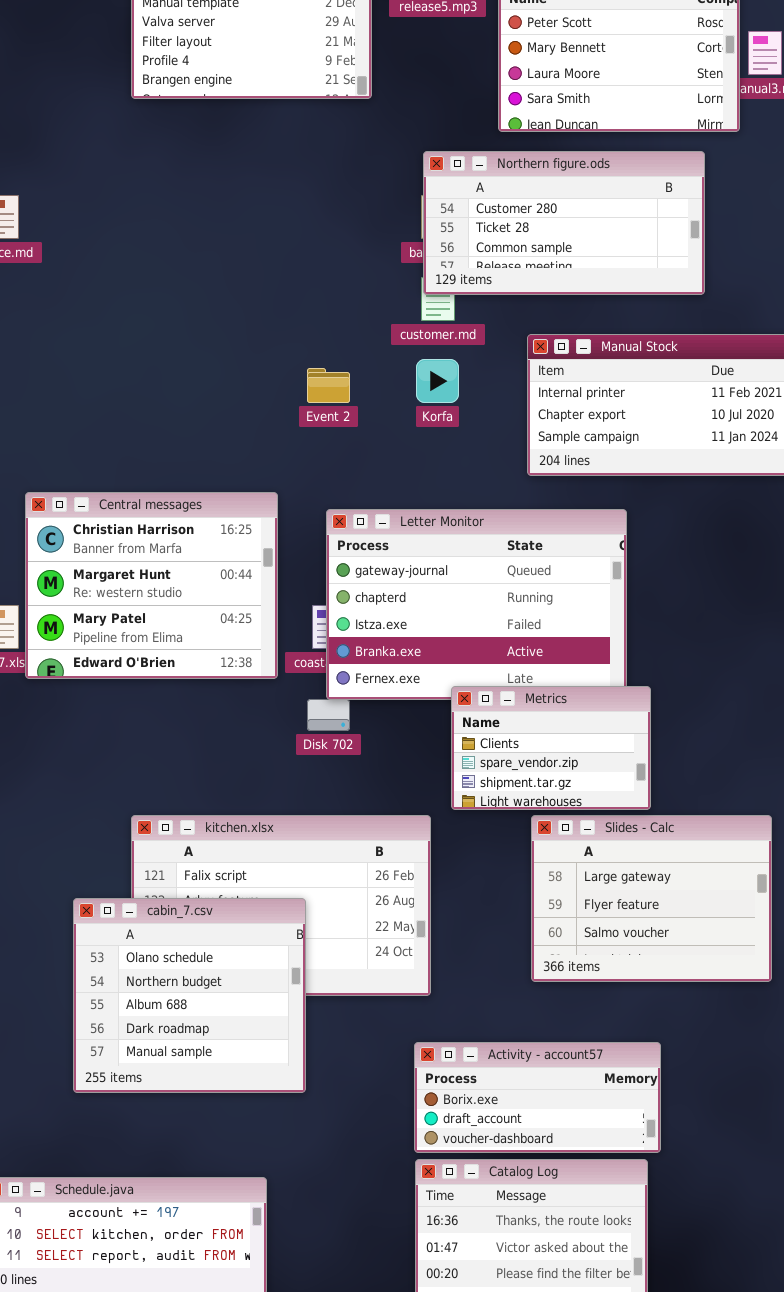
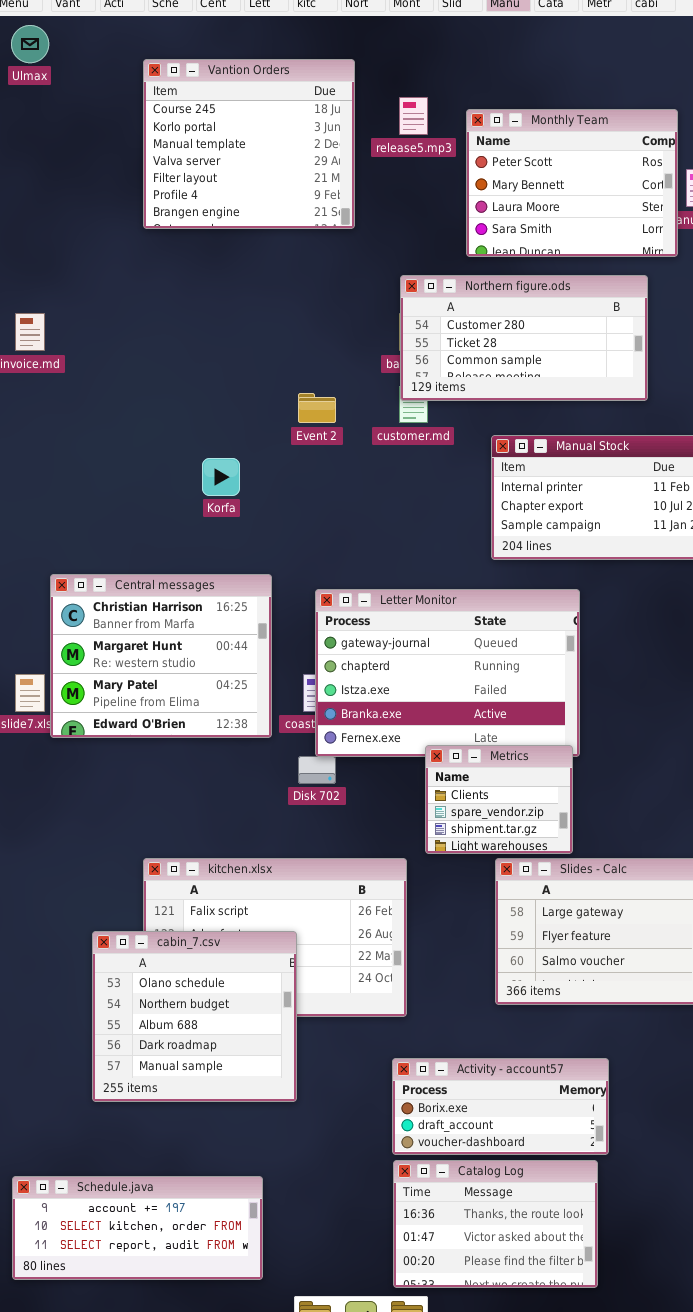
Korfa: [416,359,459,403] -> [202,458,240,496], moved
Event 2: [307,368,350,403] -> [298,393,336,423], moved
Metrics: [451,686,651,810] -> [425,745,573,854], resized

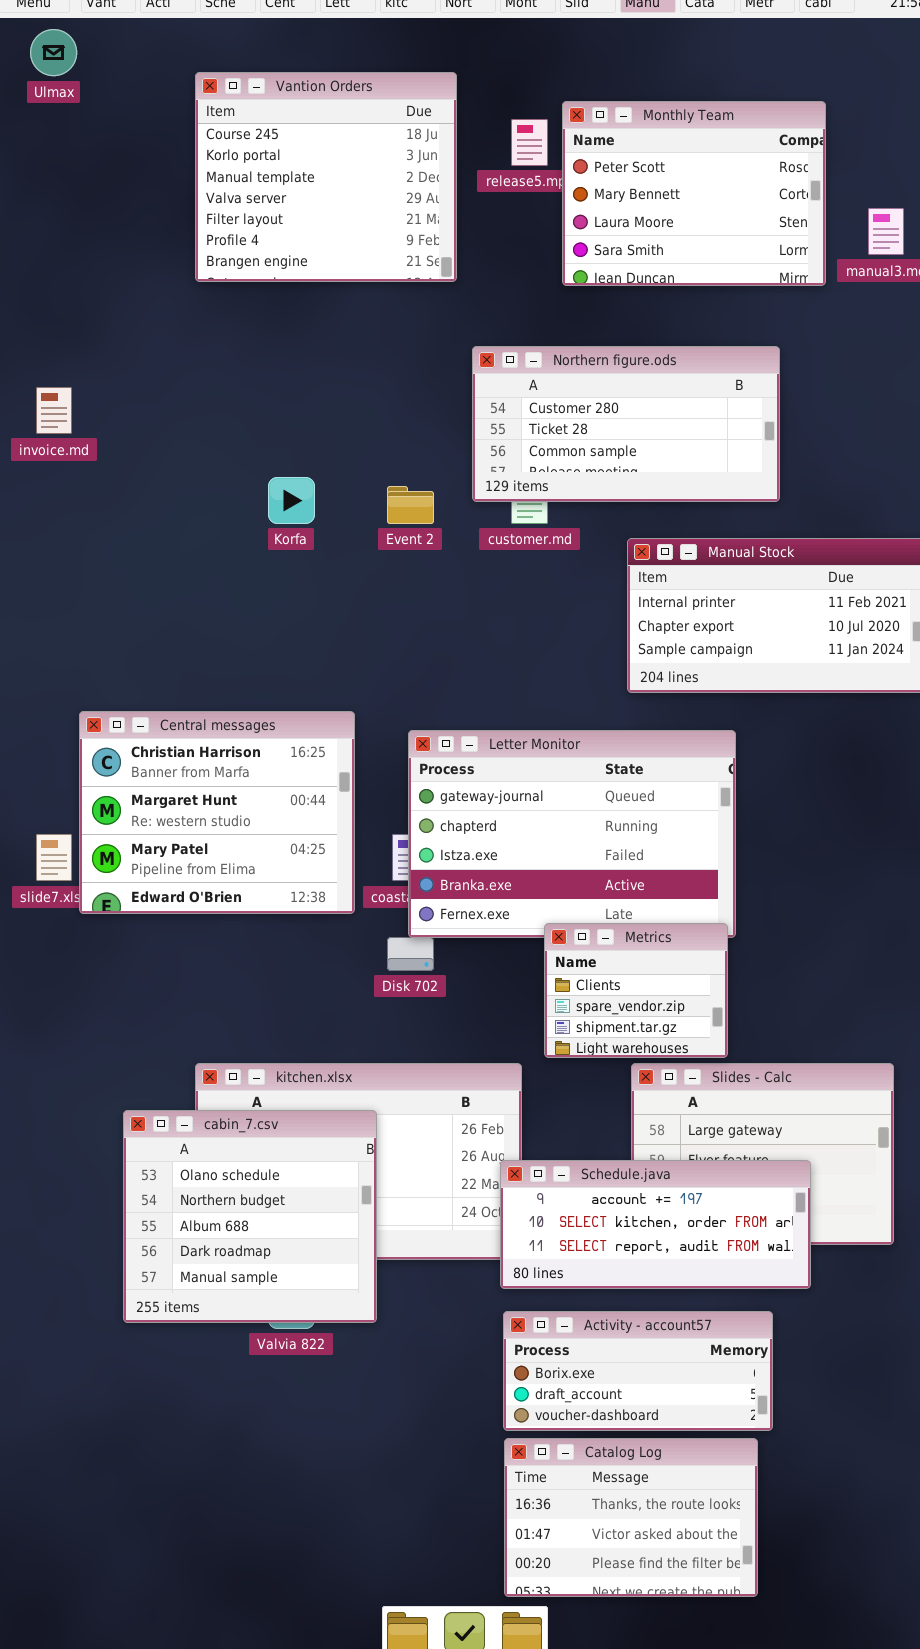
Monthly Team: [466,109,678,257] -> [562,101,826,286], moved
Northern figure.ods: [400,275,648,401] -> [472,346,780,502], moved
Korfa: [202,458,240,496] -> [268,477,315,524], moved
cabin_7.csv: [92,931,297,1102] -> [123,1110,377,1323], moved
Schedule.java: [12,1176,263,1280] -> [500,1160,811,1289], moved

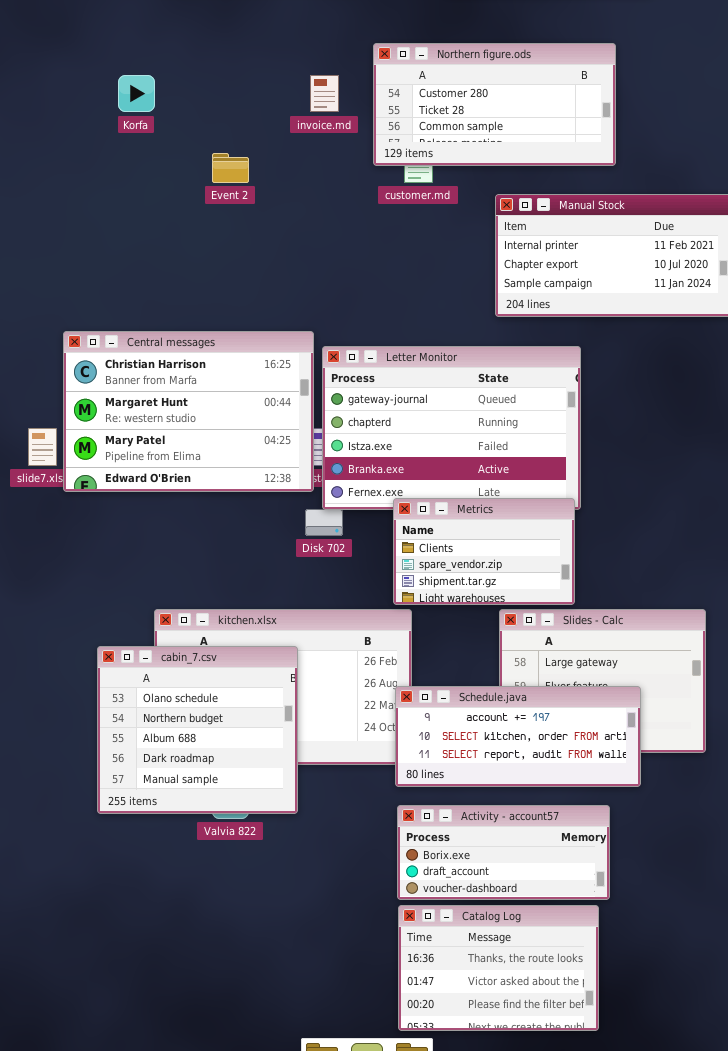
invoice.md: [36,387,72,434] -> [310,75,339,112], moved
Korfa: [268,477,315,524] -> [118,75,155,112], moved
Event 2: [387,486,434,524] -> [212,153,249,183], moved
Central messages: [79,711,355,914] -> [63,331,314,492], resized
Metrics: [544,923,728,1058] -> [393,498,575,605], resized

